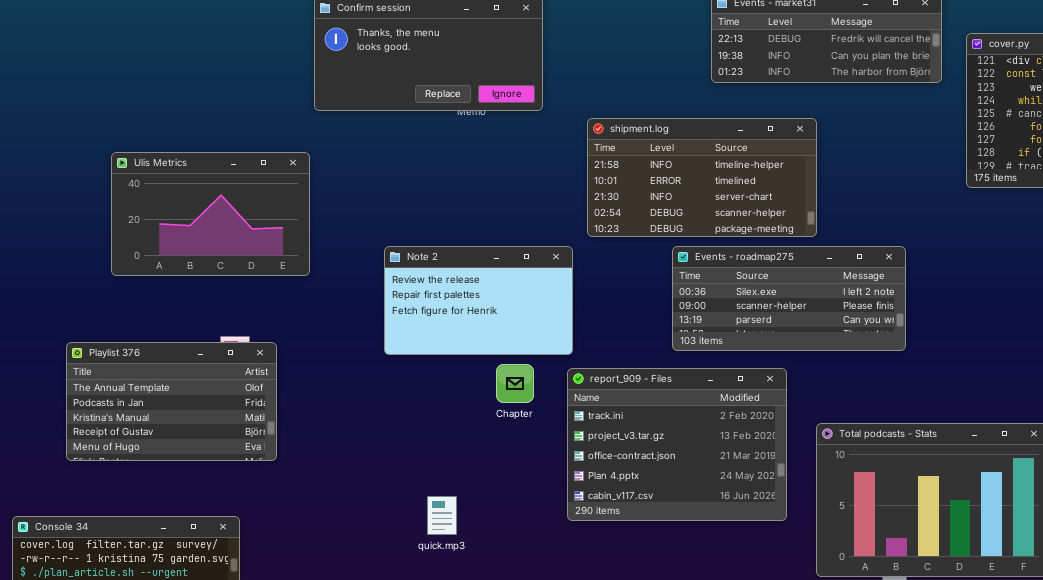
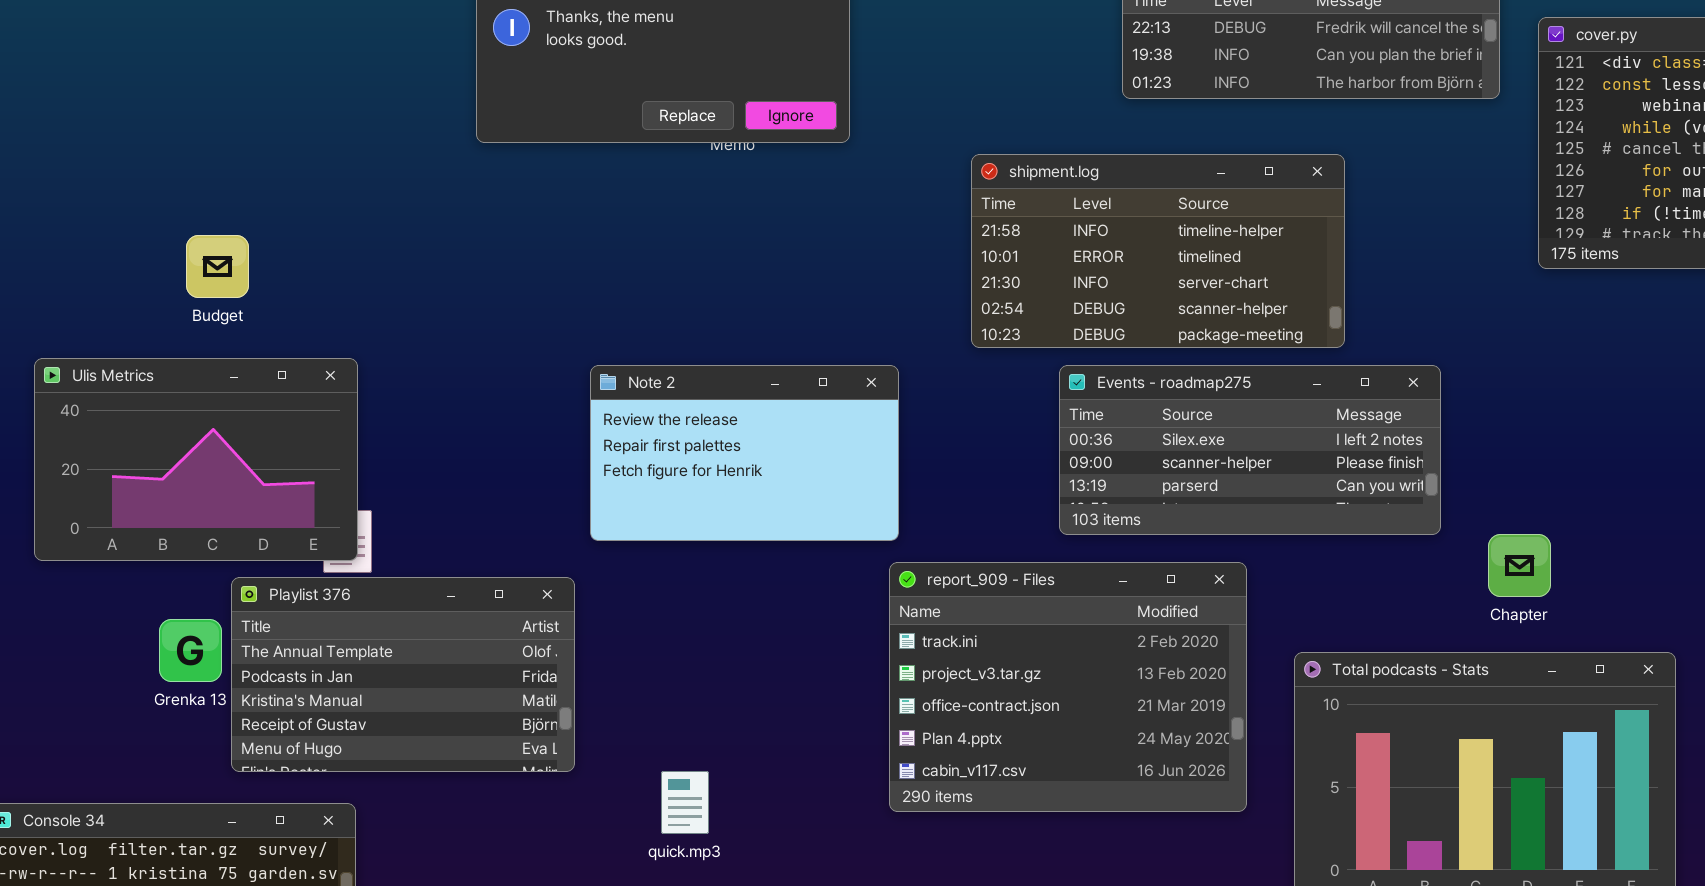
shipment.log: [587,118,817,237] -> [971,154,1345,348], moved
Ulis Metrics: [111,152,310,276] -> [34,358,358,561], moved
Playlist 376: [66,342,277,461] -> [231,577,575,772], moved
Chapter: [496,364,534,403] -> [1488,534,1551,597], moved

